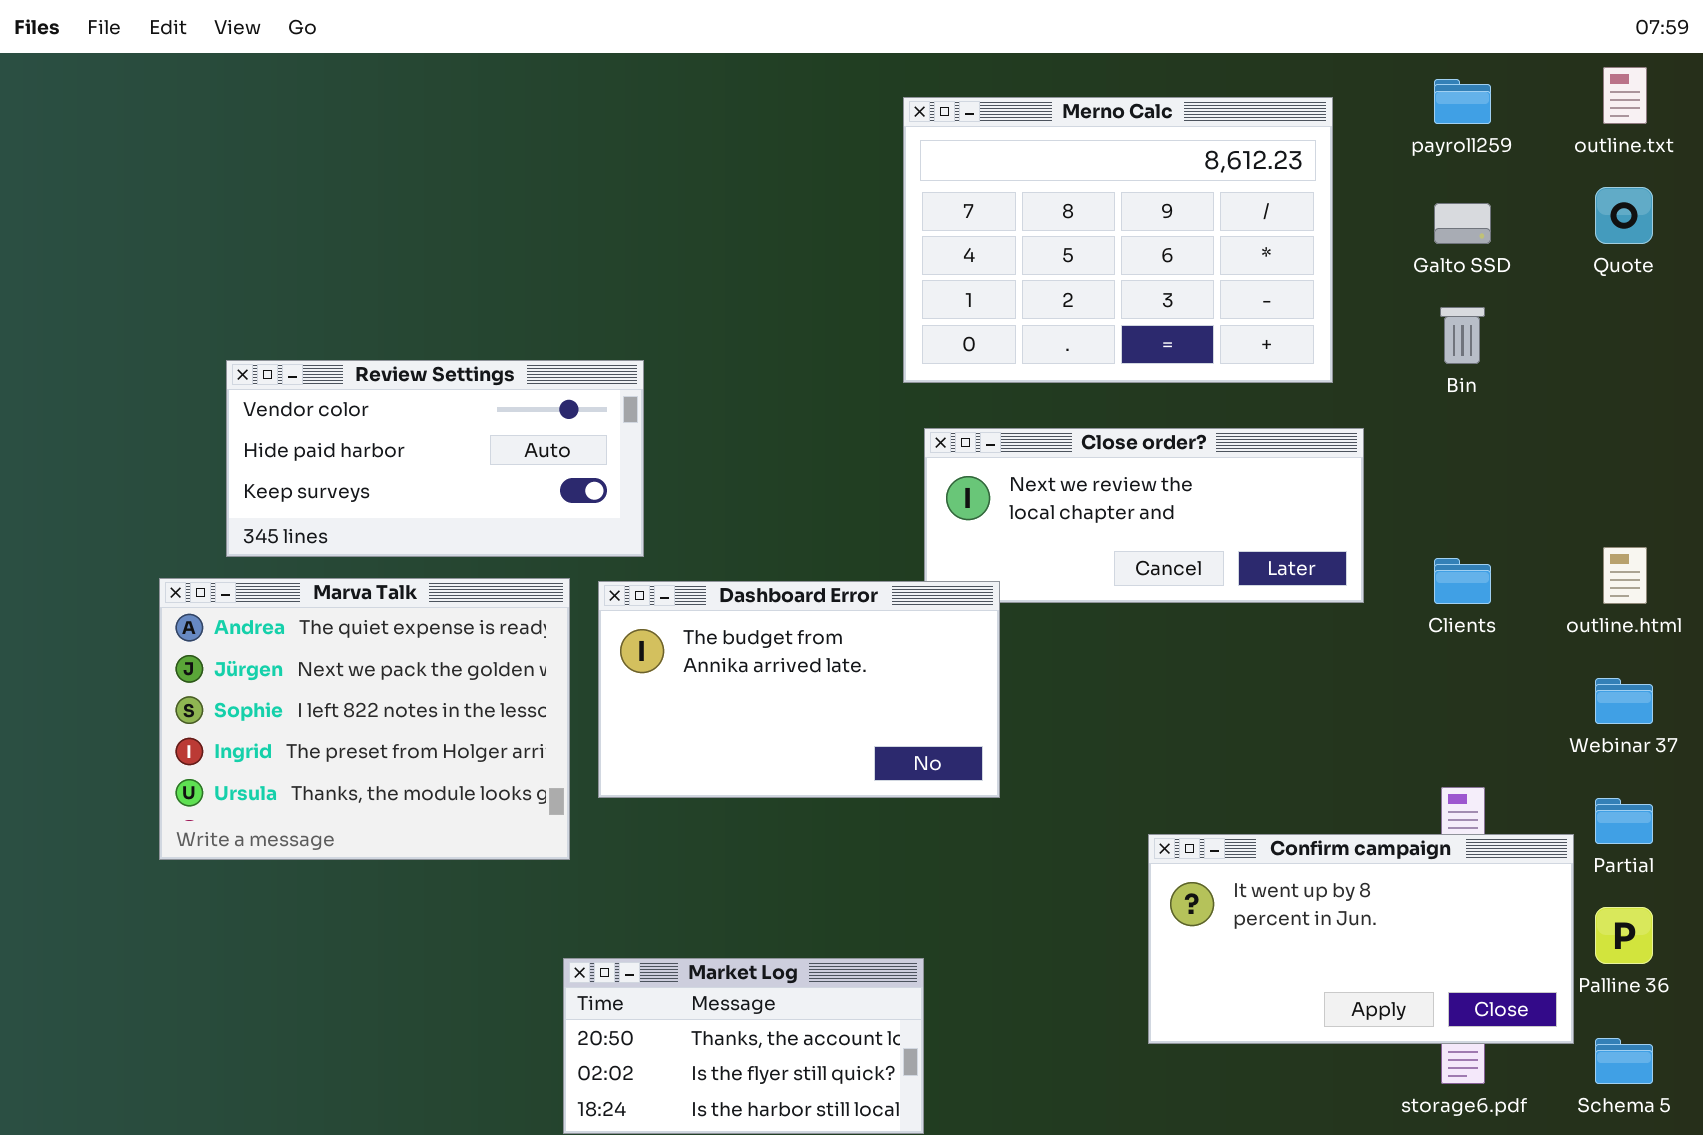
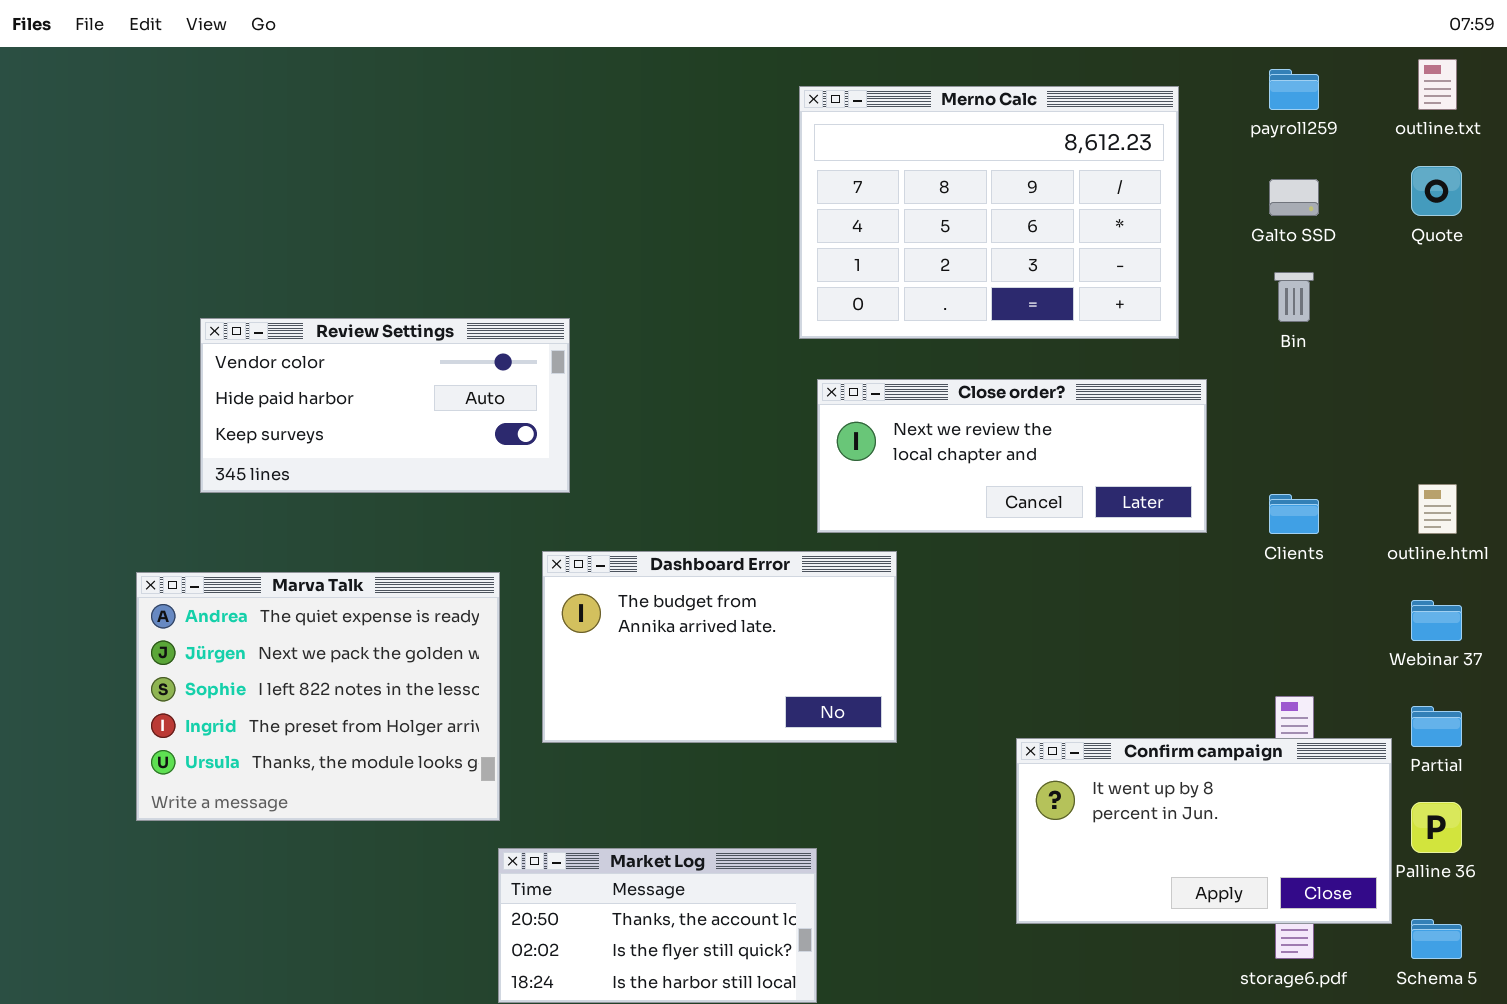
Marva Talk: [159,578,570,860] -> [136,572,500,821], moved
Dashboard Error: [598,581,1000,798] -> [542,551,897,743], moved

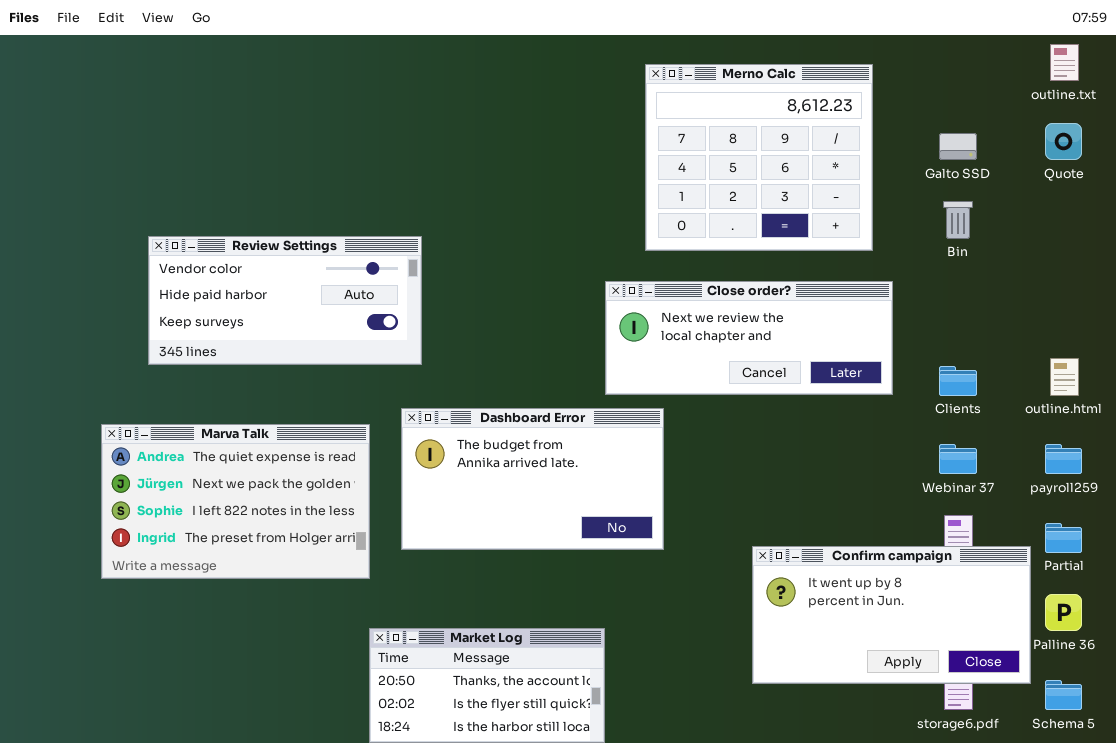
payroll259: [1269,69,1319,110] -> [1045,444,1082,474], moved
Merno Calc: [799,86,1179,339] -> [645,64,873,251], resized
Marva Talk: [136,572,500,821] -> [101,424,370,579], resized
Webinar 37: [1411,600,1462,641] -> [939,444,977,474], moved

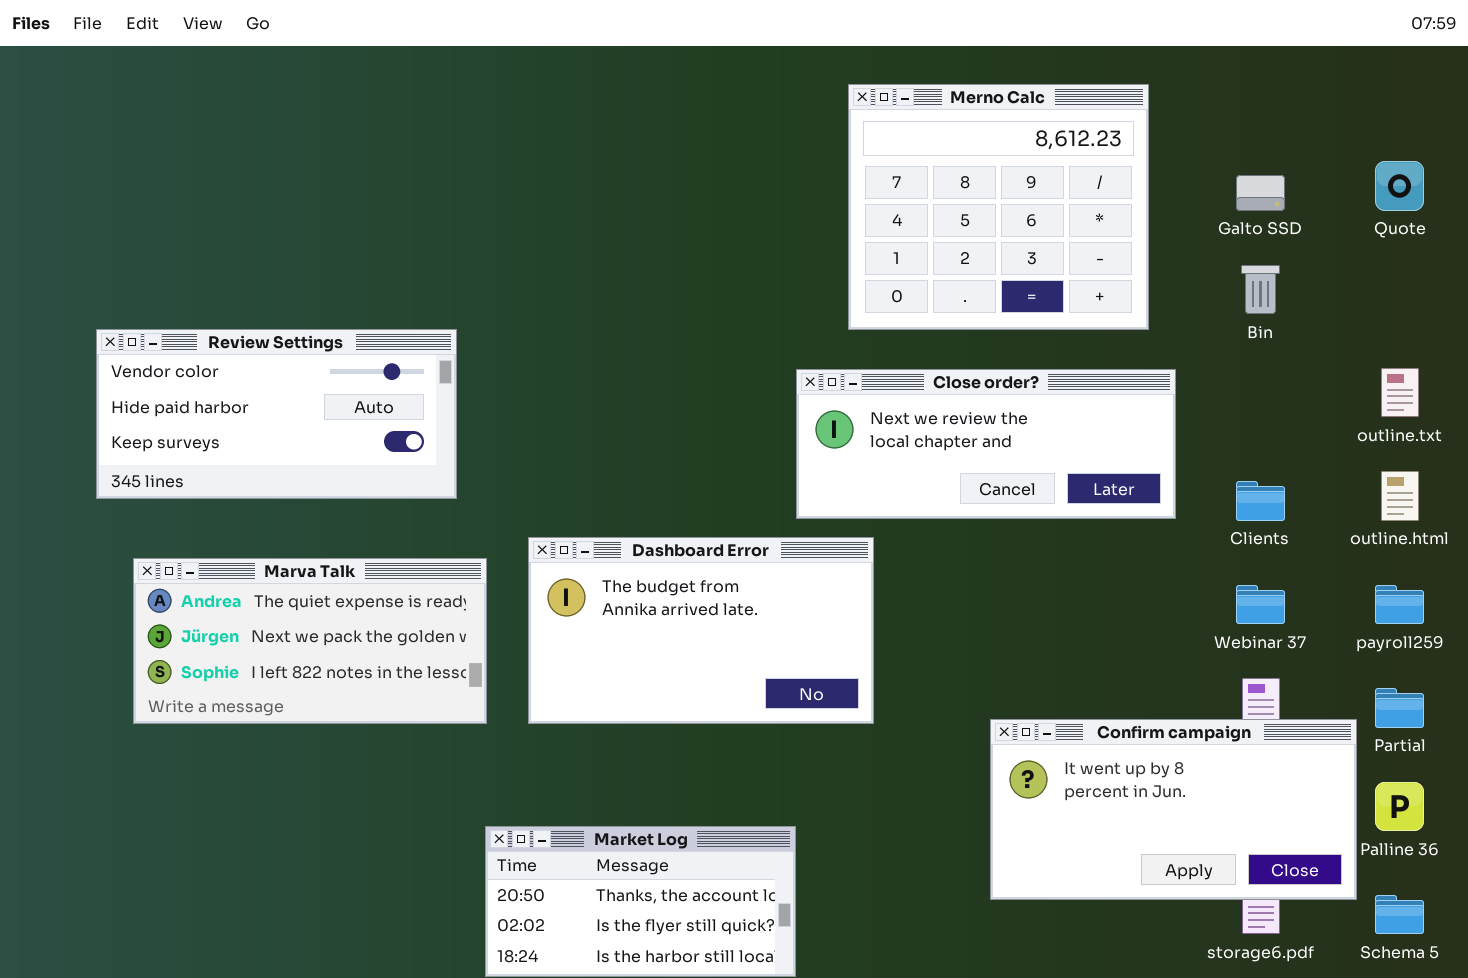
outline.txt: [1050,44,1079,81] -> [1381,368,1419,417], moved
Review Settings: [148,236,422,365] -> [96,329,457,499], moved
Marva Talk: [101,424,370,579] -> [133,558,487,724], resized

